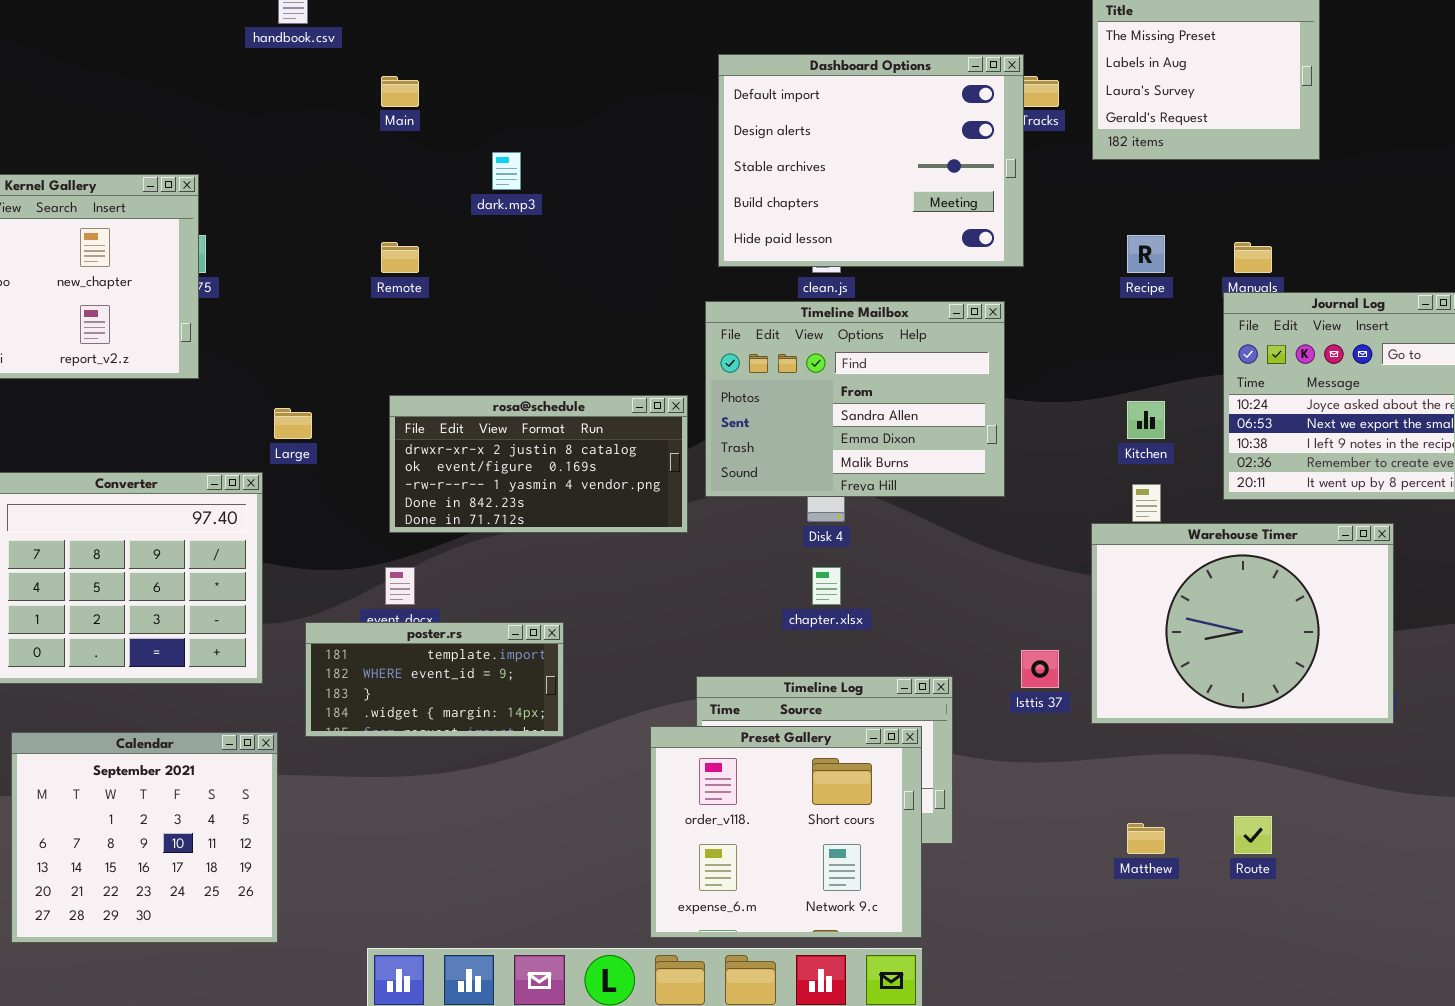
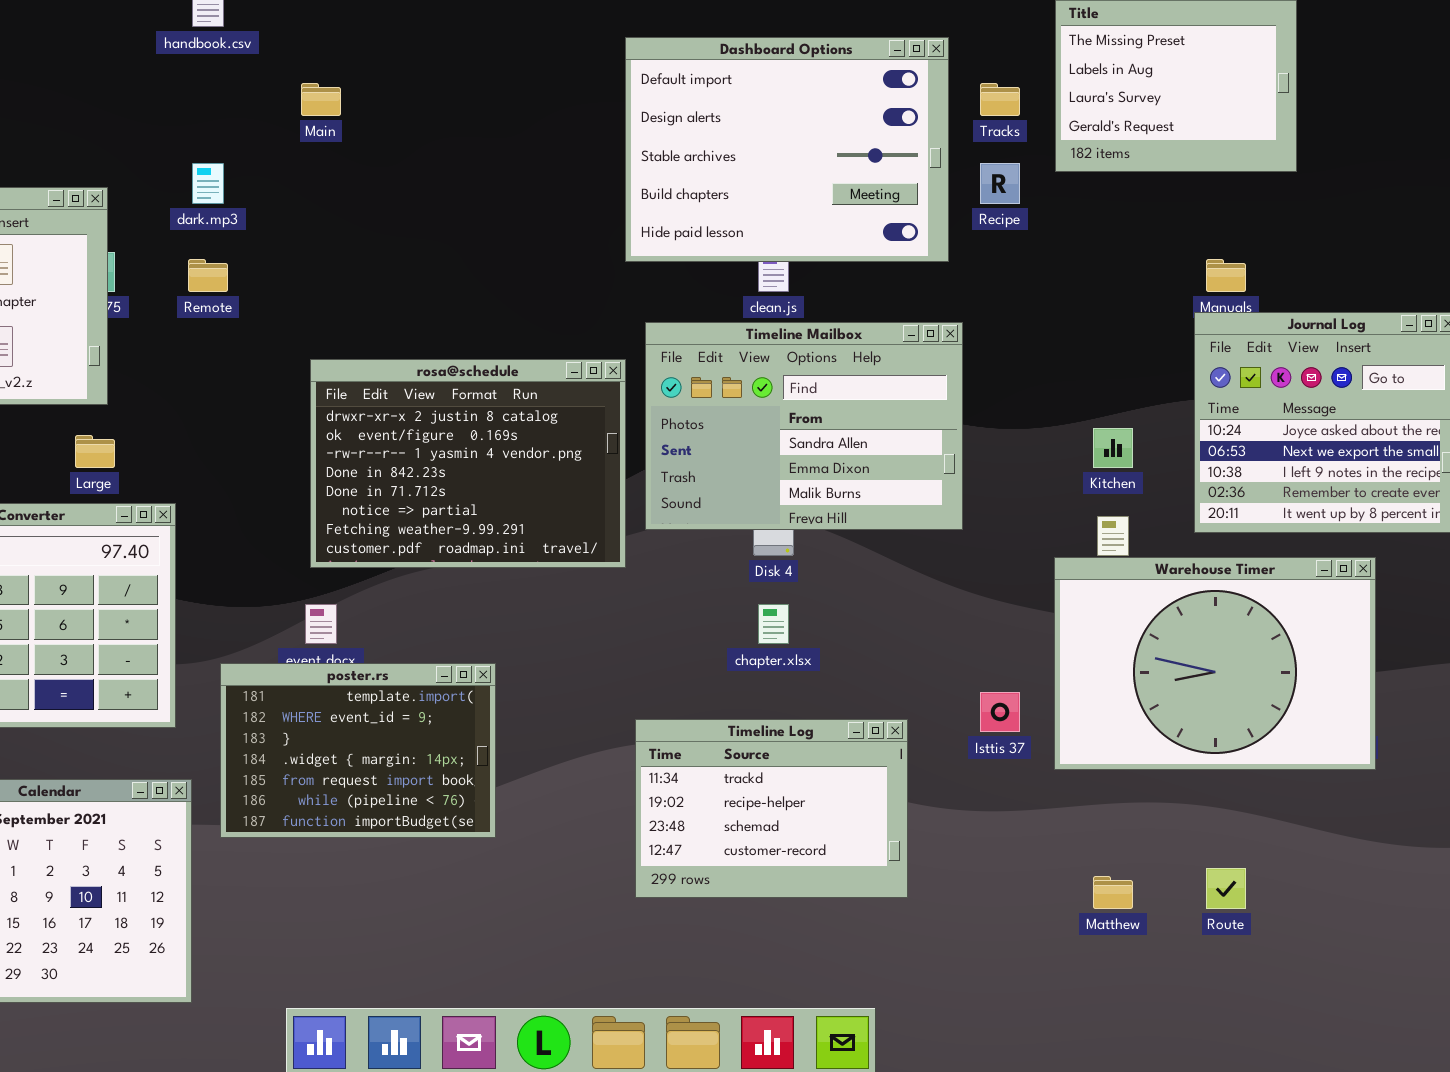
Dashboard Options: [718,54,1024,267] -> [625,37,949,262], moved
dark.mp3: [492,152,521,190] -> [192,163,224,204], moved
Recipe: [1127,235,1165,273] -> [980,163,1020,204], moved
Remote: [381,242,419,273] -> [188,259,228,292], moved
rosa@schedule: [389,395,688,533] -> [310,359,626,568], resized
Large: [274,408,312,439] -> [75,435,115,468], moved
poster.rs: [305,622,564,737] -> [220,663,496,838], resized
Preset Gallery: [650,726,922,938] -> none, closed

